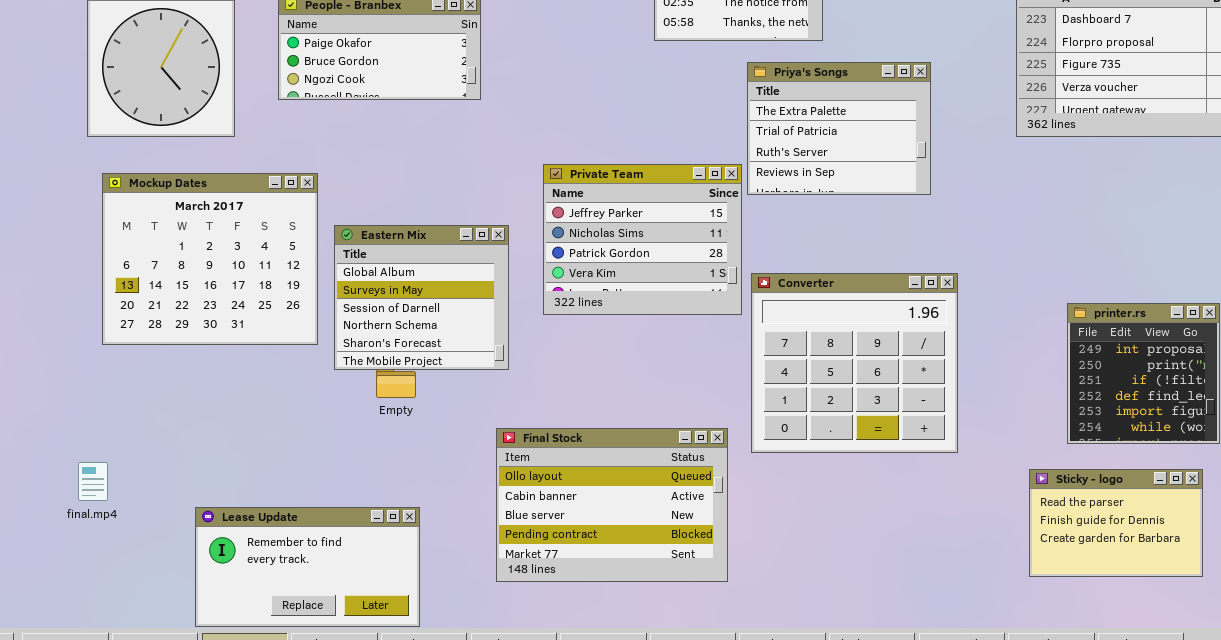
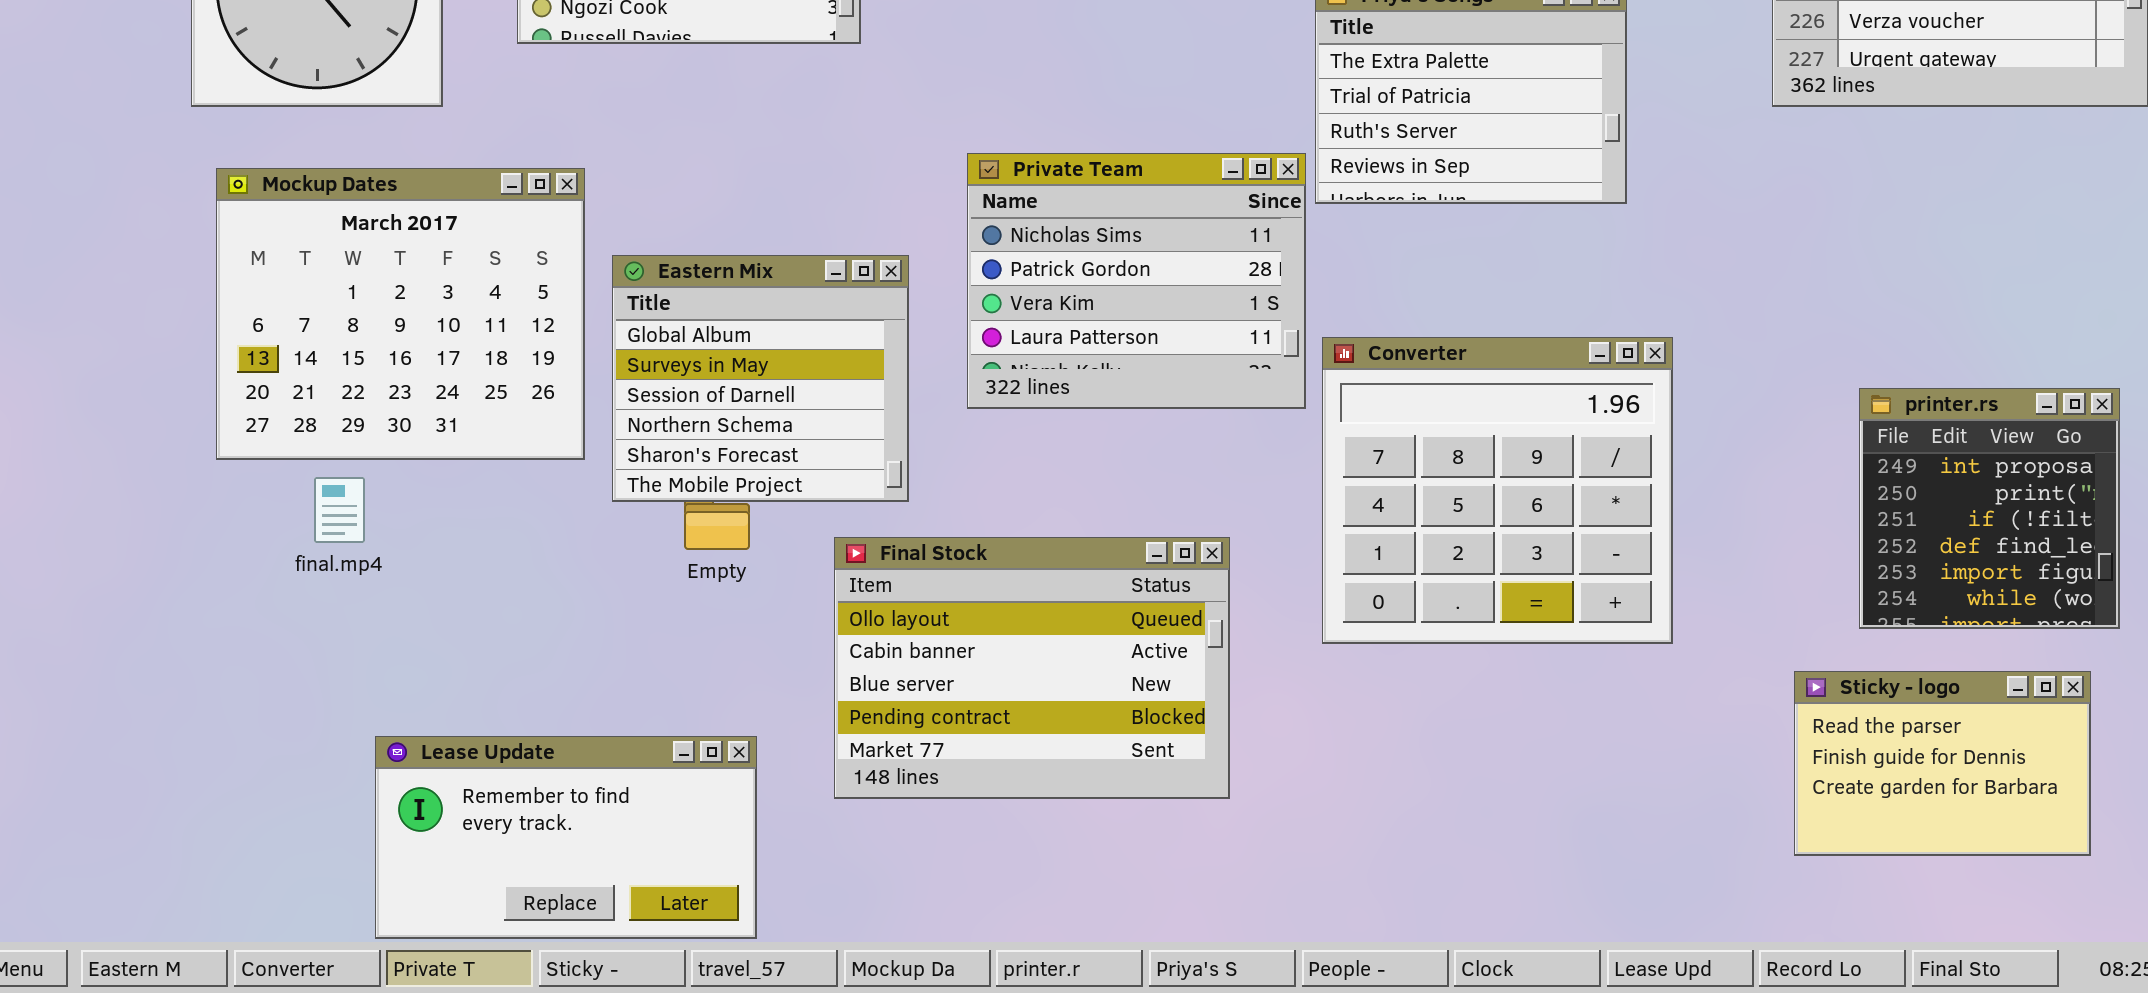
Private Team: [543,164,742,315] -> [967,153,1306,409], scrolled down 1 row
Final Stock: [496,428,728,582] -> [834,537,1230,799], moved
final.mp4: [78,462,108,501] -> [314,477,365,543], moved

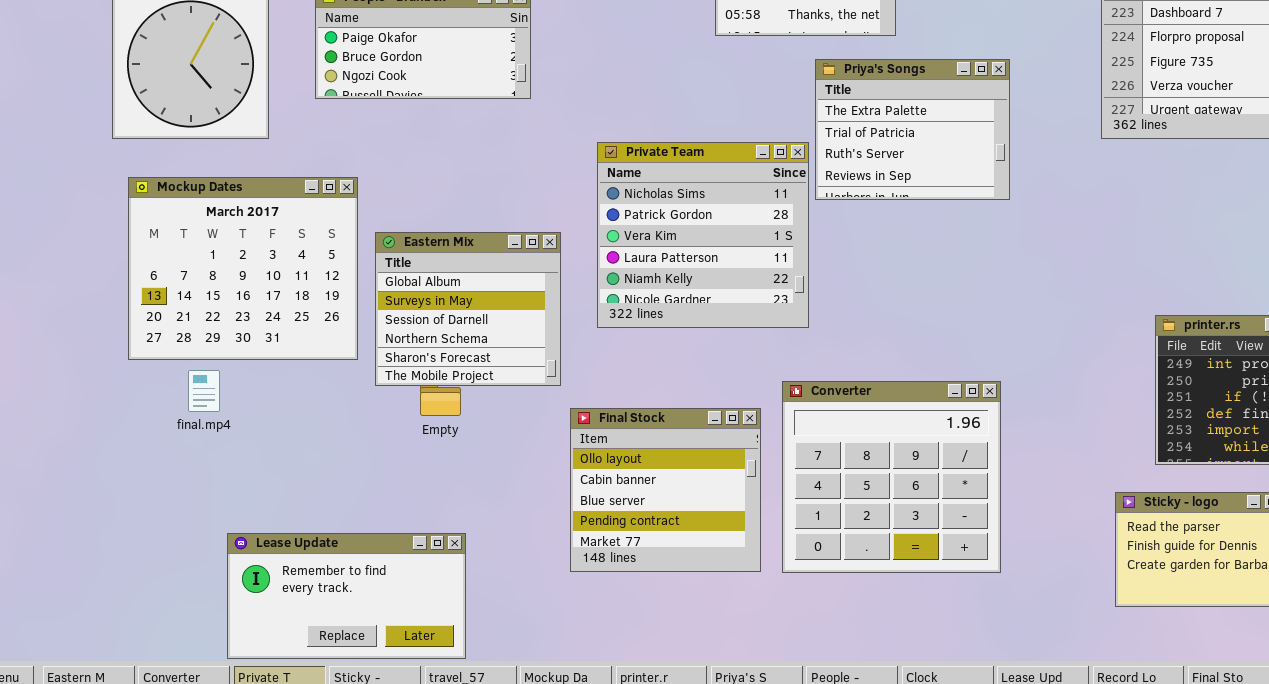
Private Team: [967,153,1306,409] -> [597,142,809,328], resized
Converter: [1322,337,1673,644] -> [782,381,1001,573], moved
Final Stock: [834,537,1230,799] -> [570,408,761,572], resized

